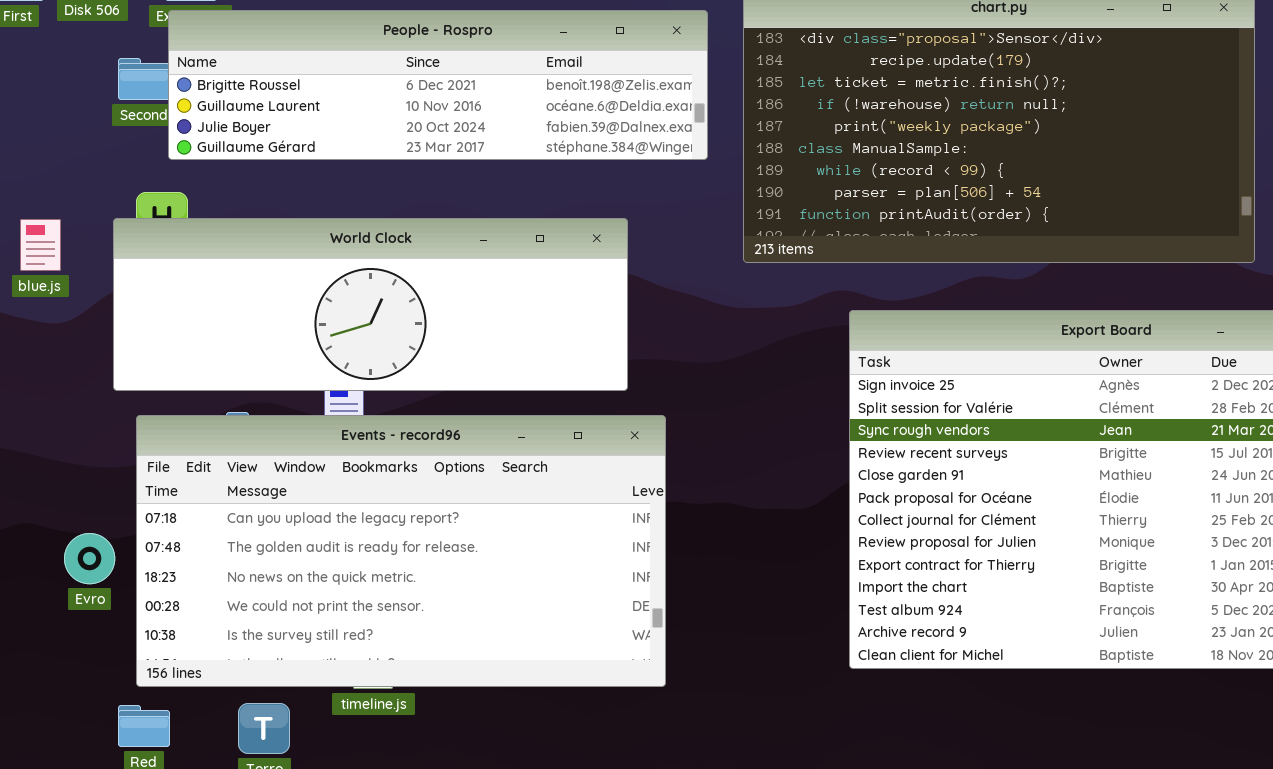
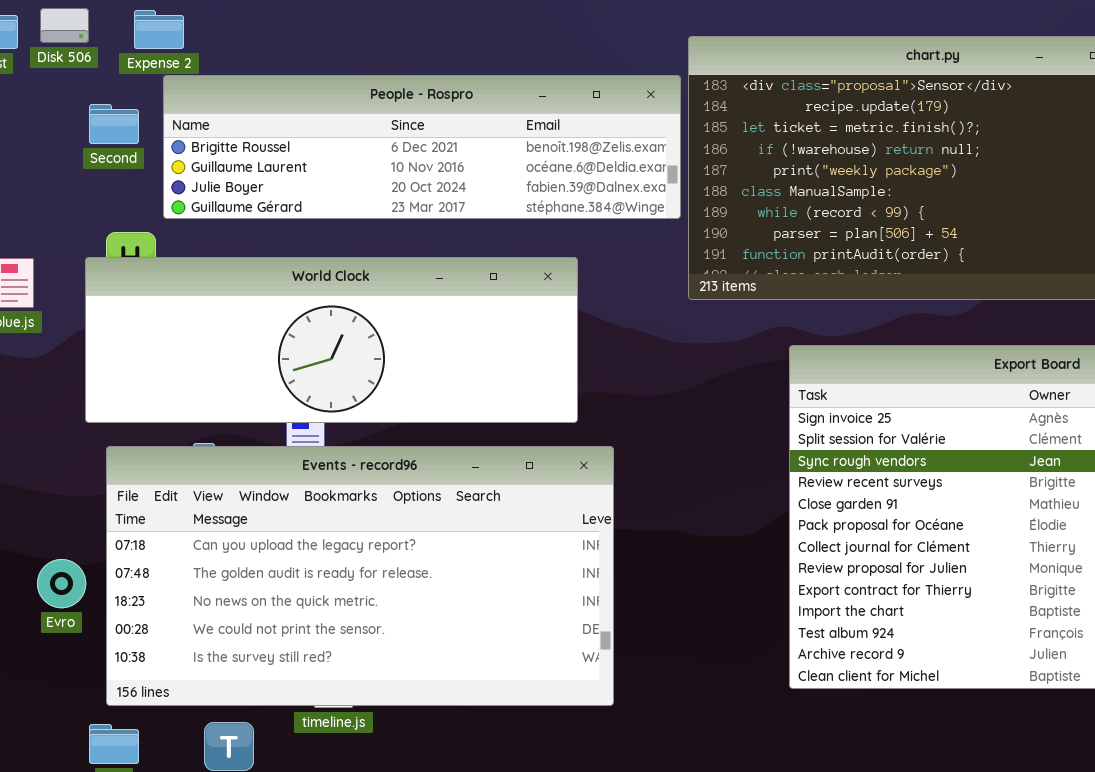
People - Rospro: [168,10,708,160] -> [163,75,681,219], moved

